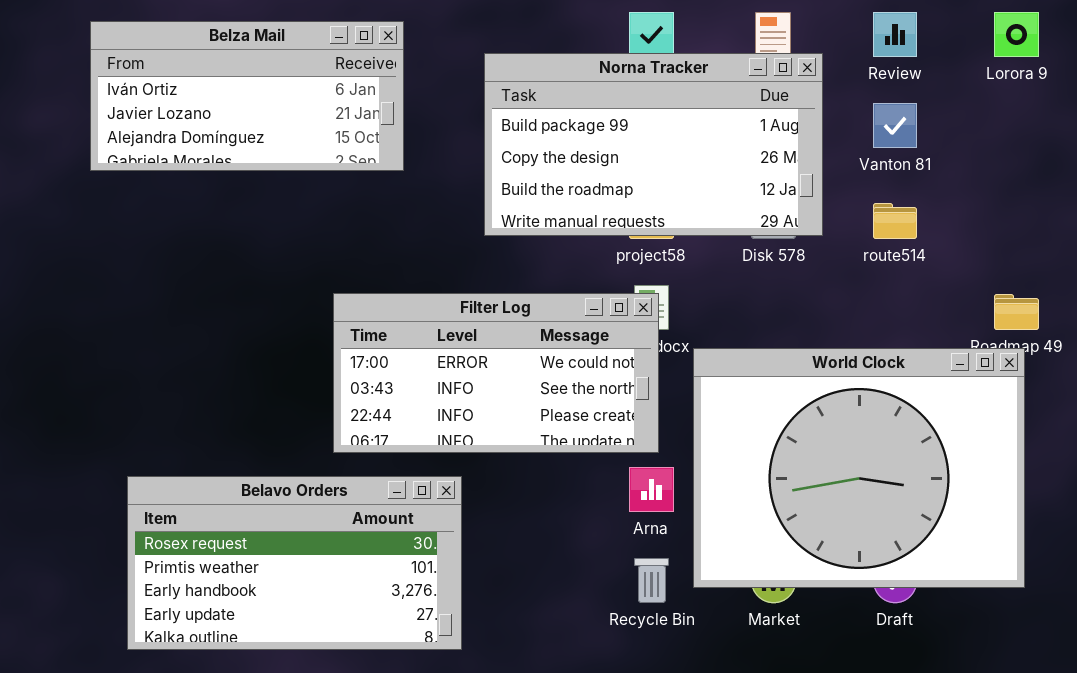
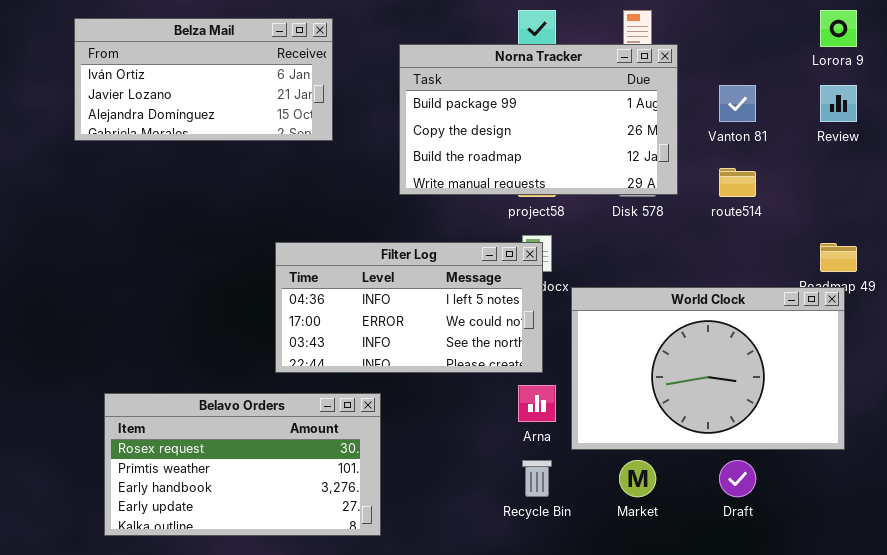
Review: [873,12,917,57] -> [820,85,857,122], moved
Filter Log: [333,293,659,453] -> [275,242,543,373], scrolled up 1 row
World Clock: [693,348,1025,588] -> [571,287,845,450], resized

